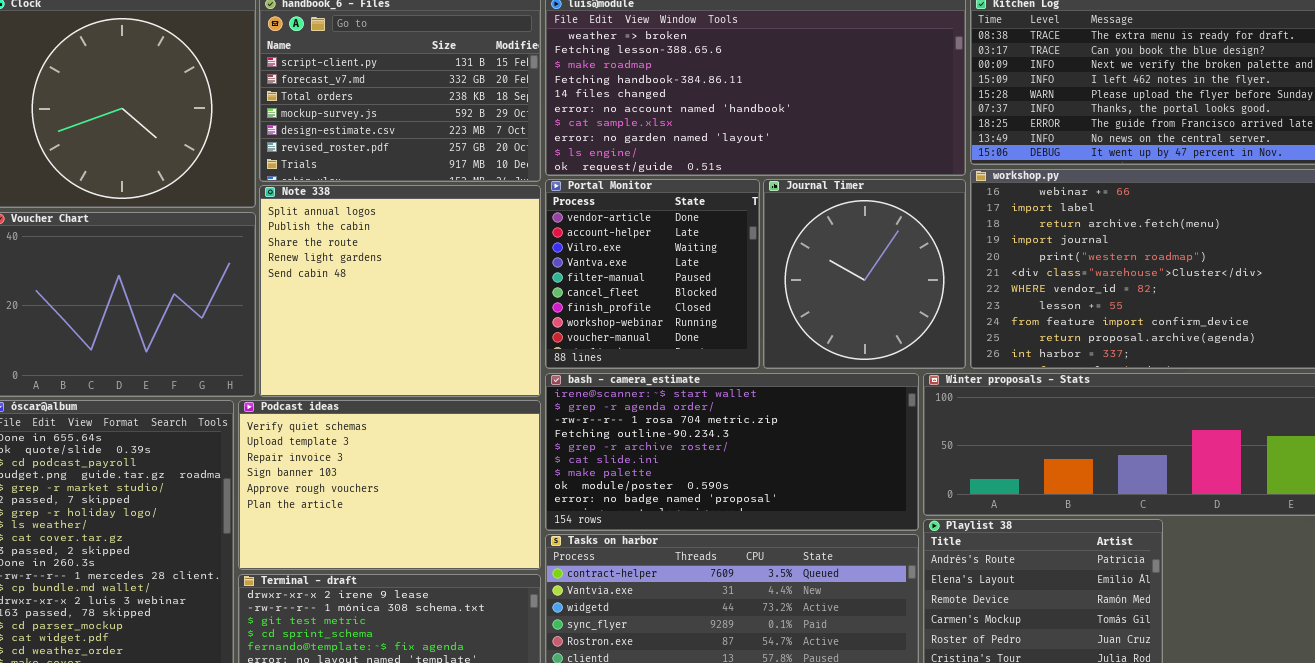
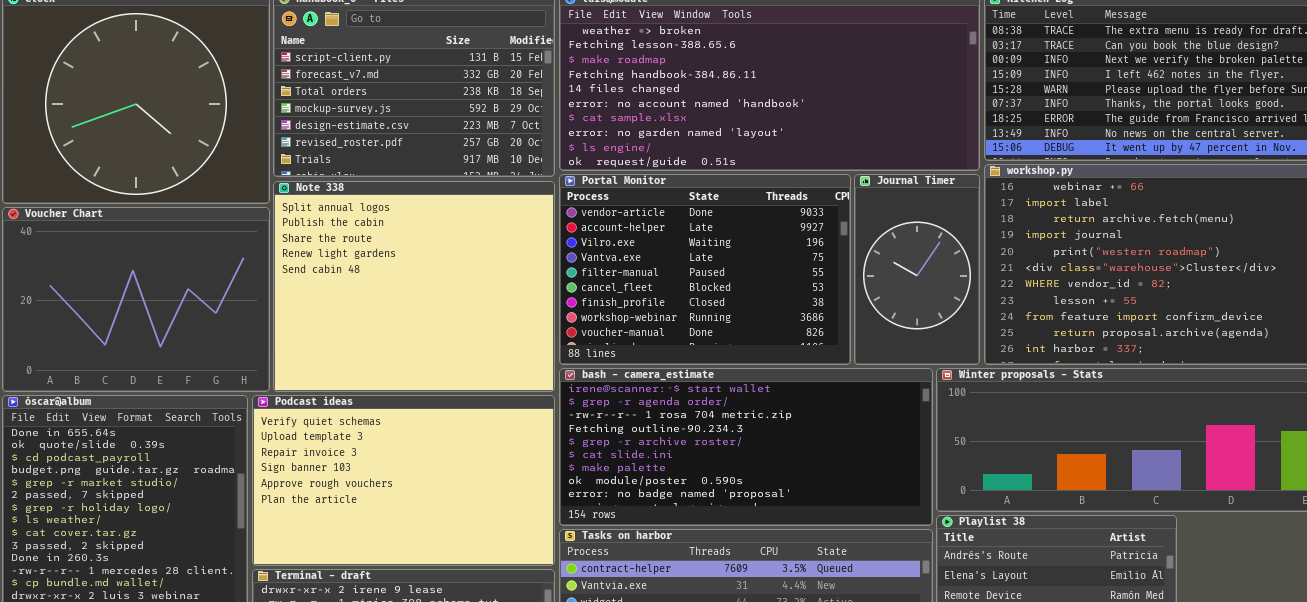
Portal Monitor: [545,179,760,369] -> [559,174,851,365], resized
Journal Timer: [763,179,966,369] -> [854,174,980,365], resized

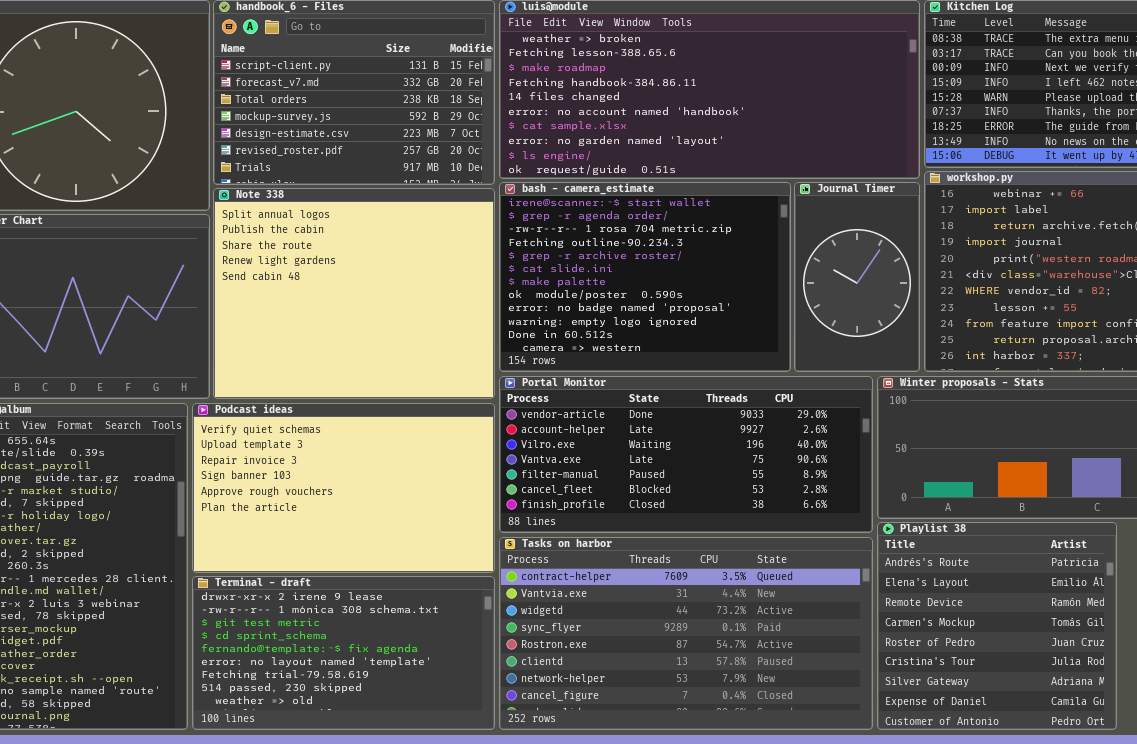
Portal Monitor: [559,174,851,365] -> [499,376,873,533], moved, resized
bash - camera_estimate: [559,368,933,526] -> [499,182,791,372], moved, resized

